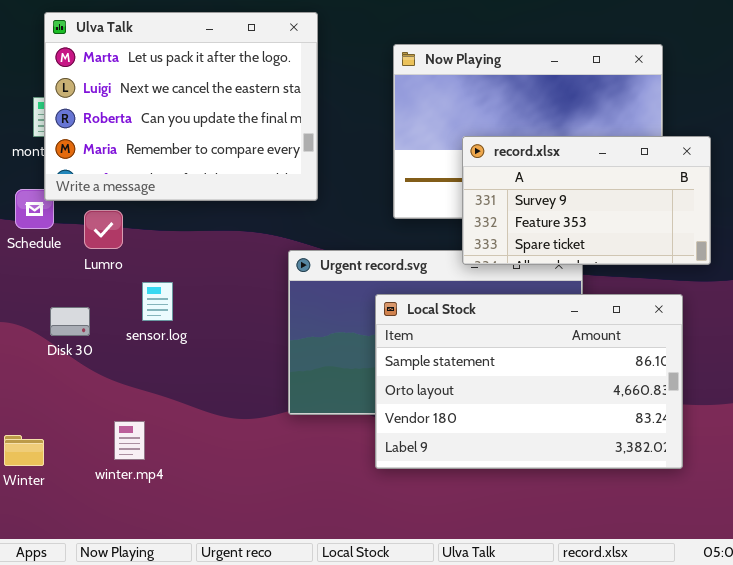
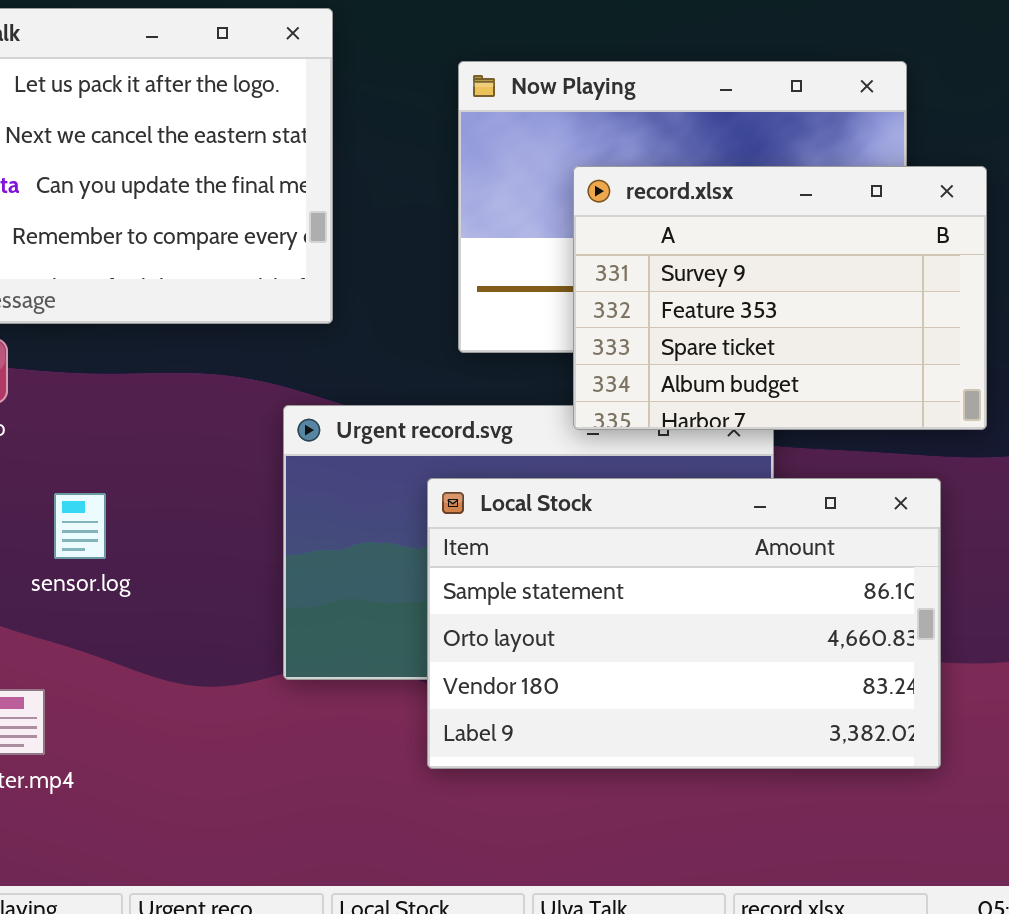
record.xlsx: [462,136,711,265] -> [573,166,987,430], resized
sensor.log: [142,282,173,321] -> [54,493,106,559], moved

